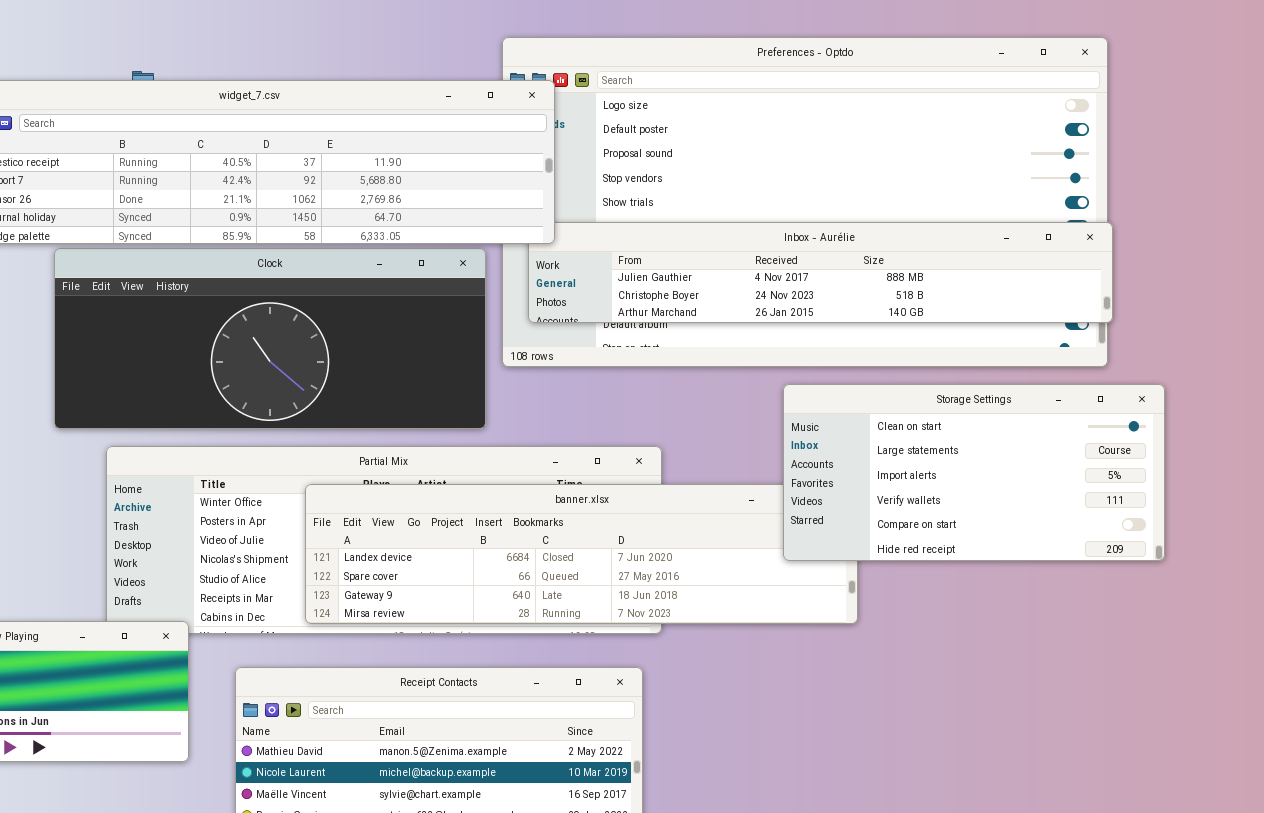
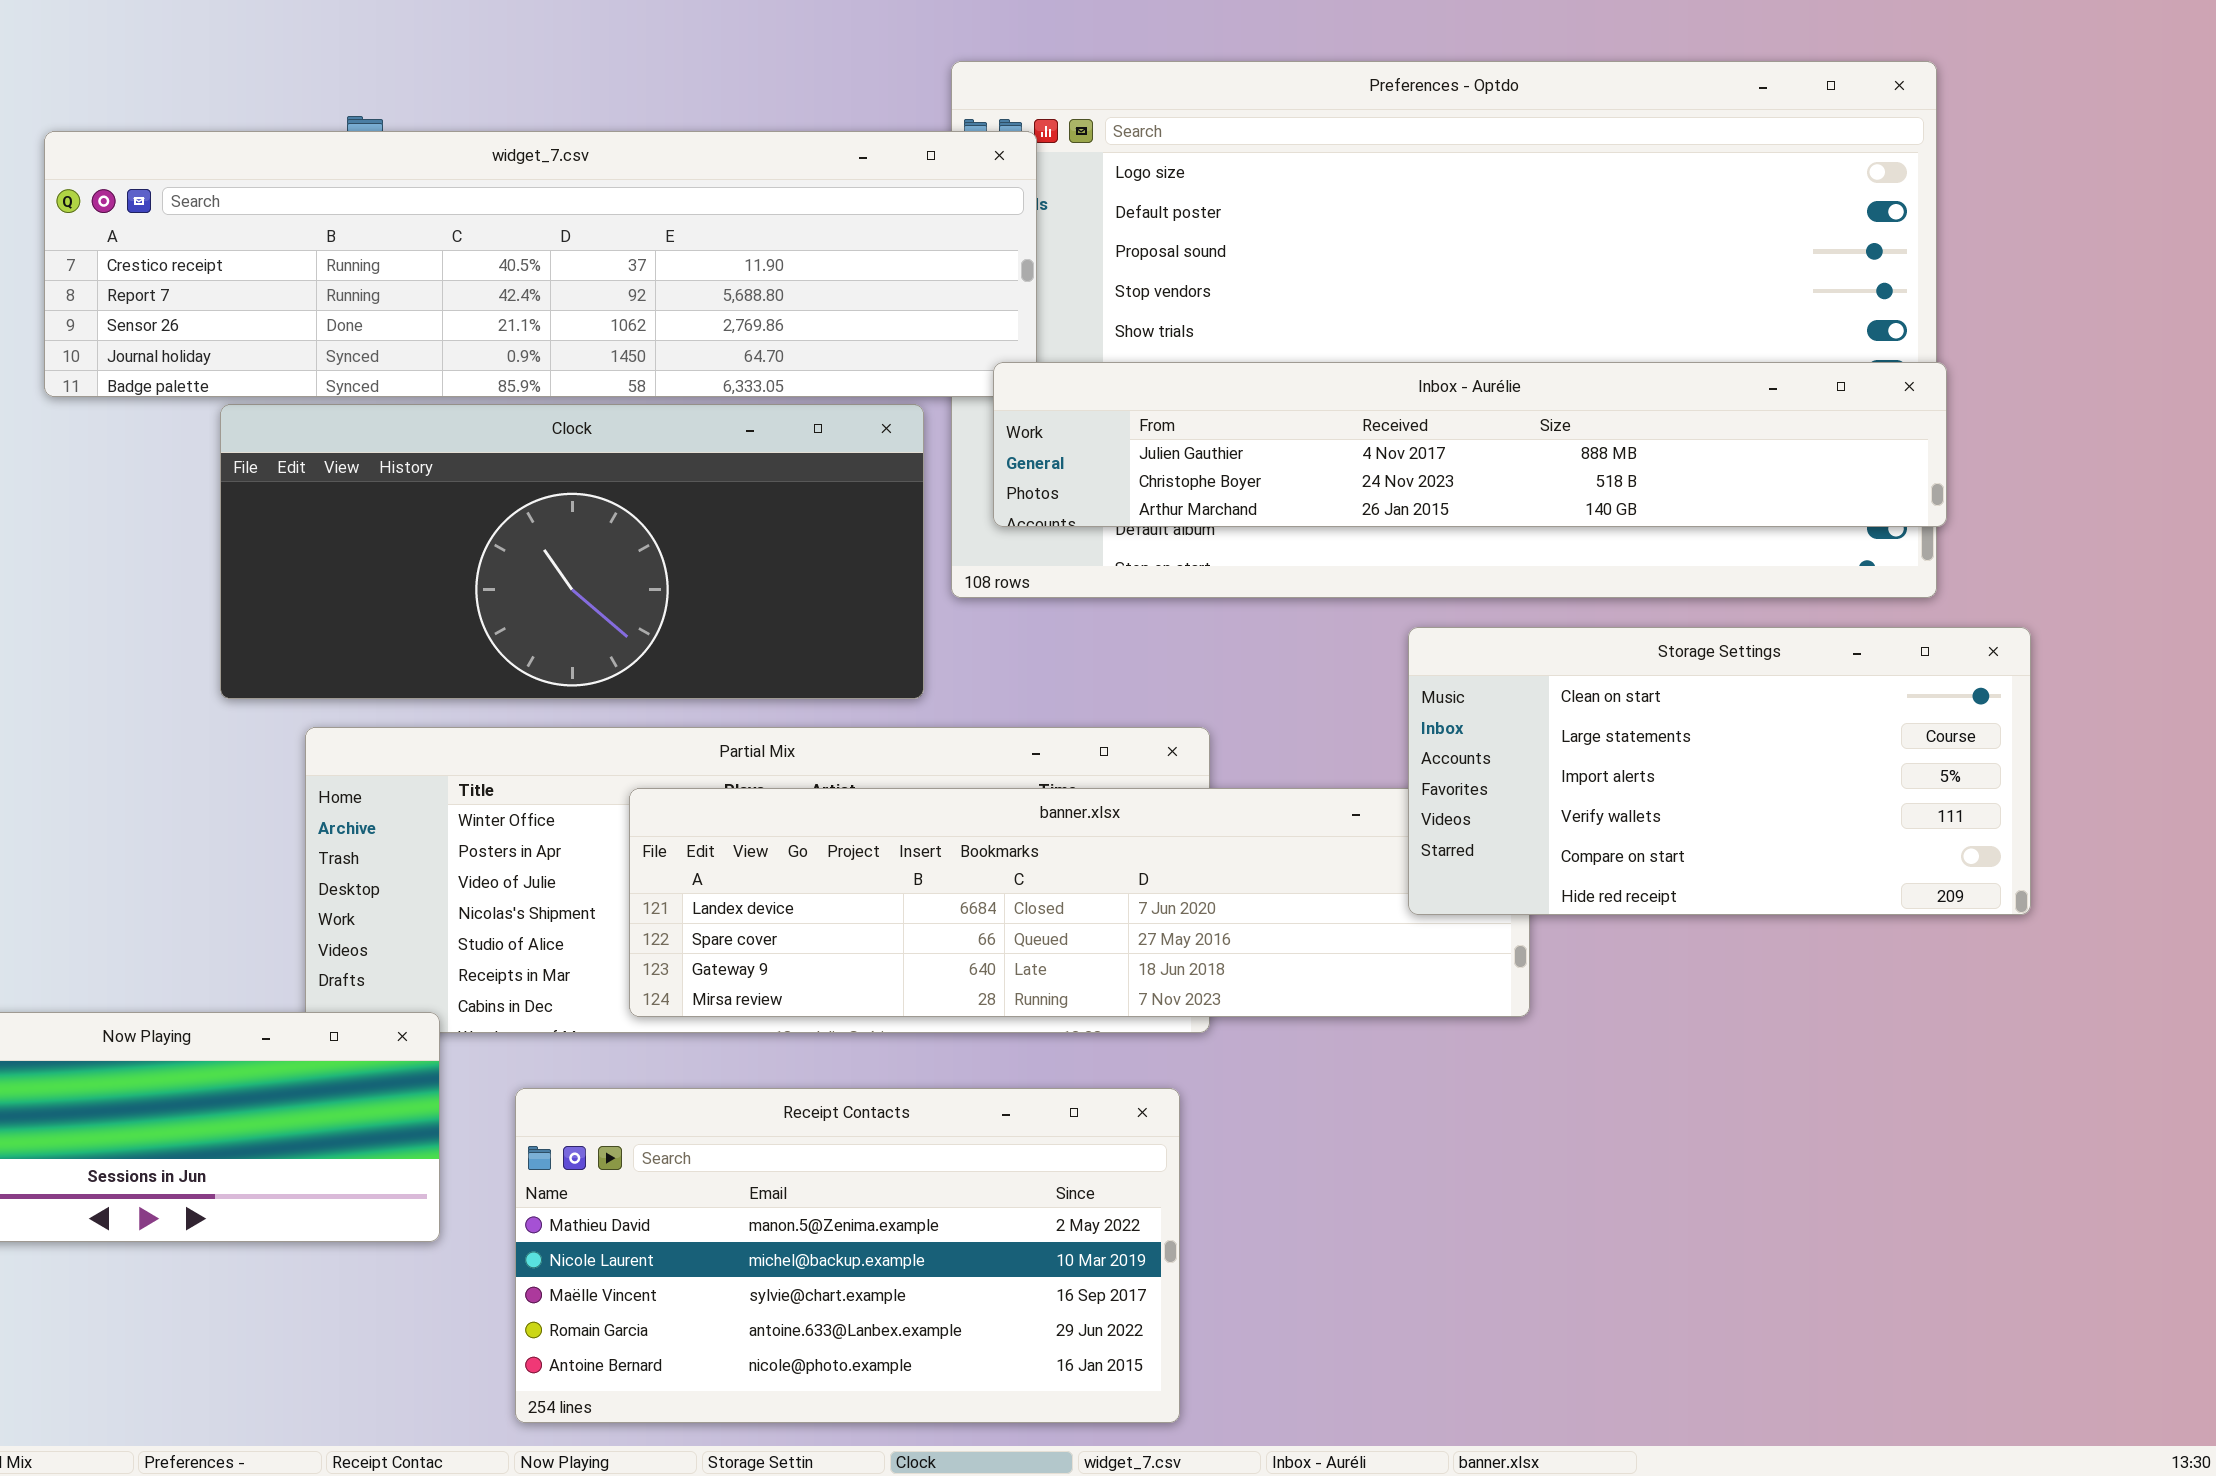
Inbox - Aurélie: [528,222,1113,323] -> [993,362,1947,527], raised

